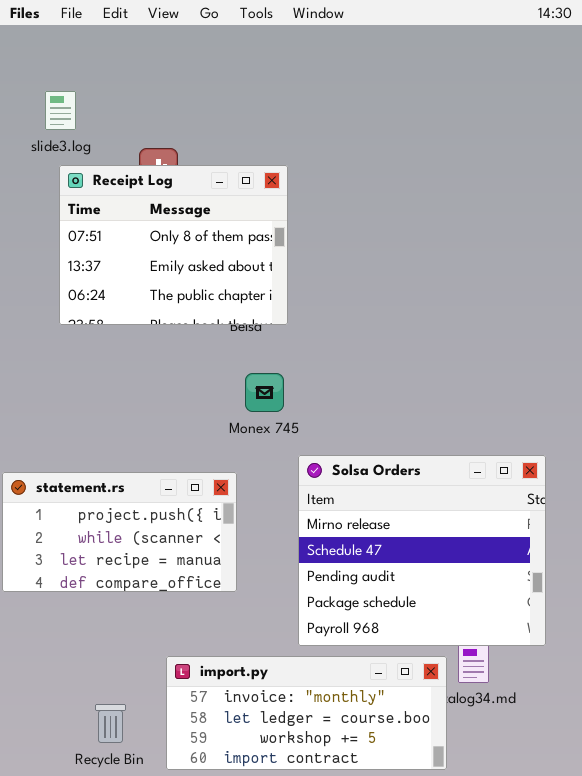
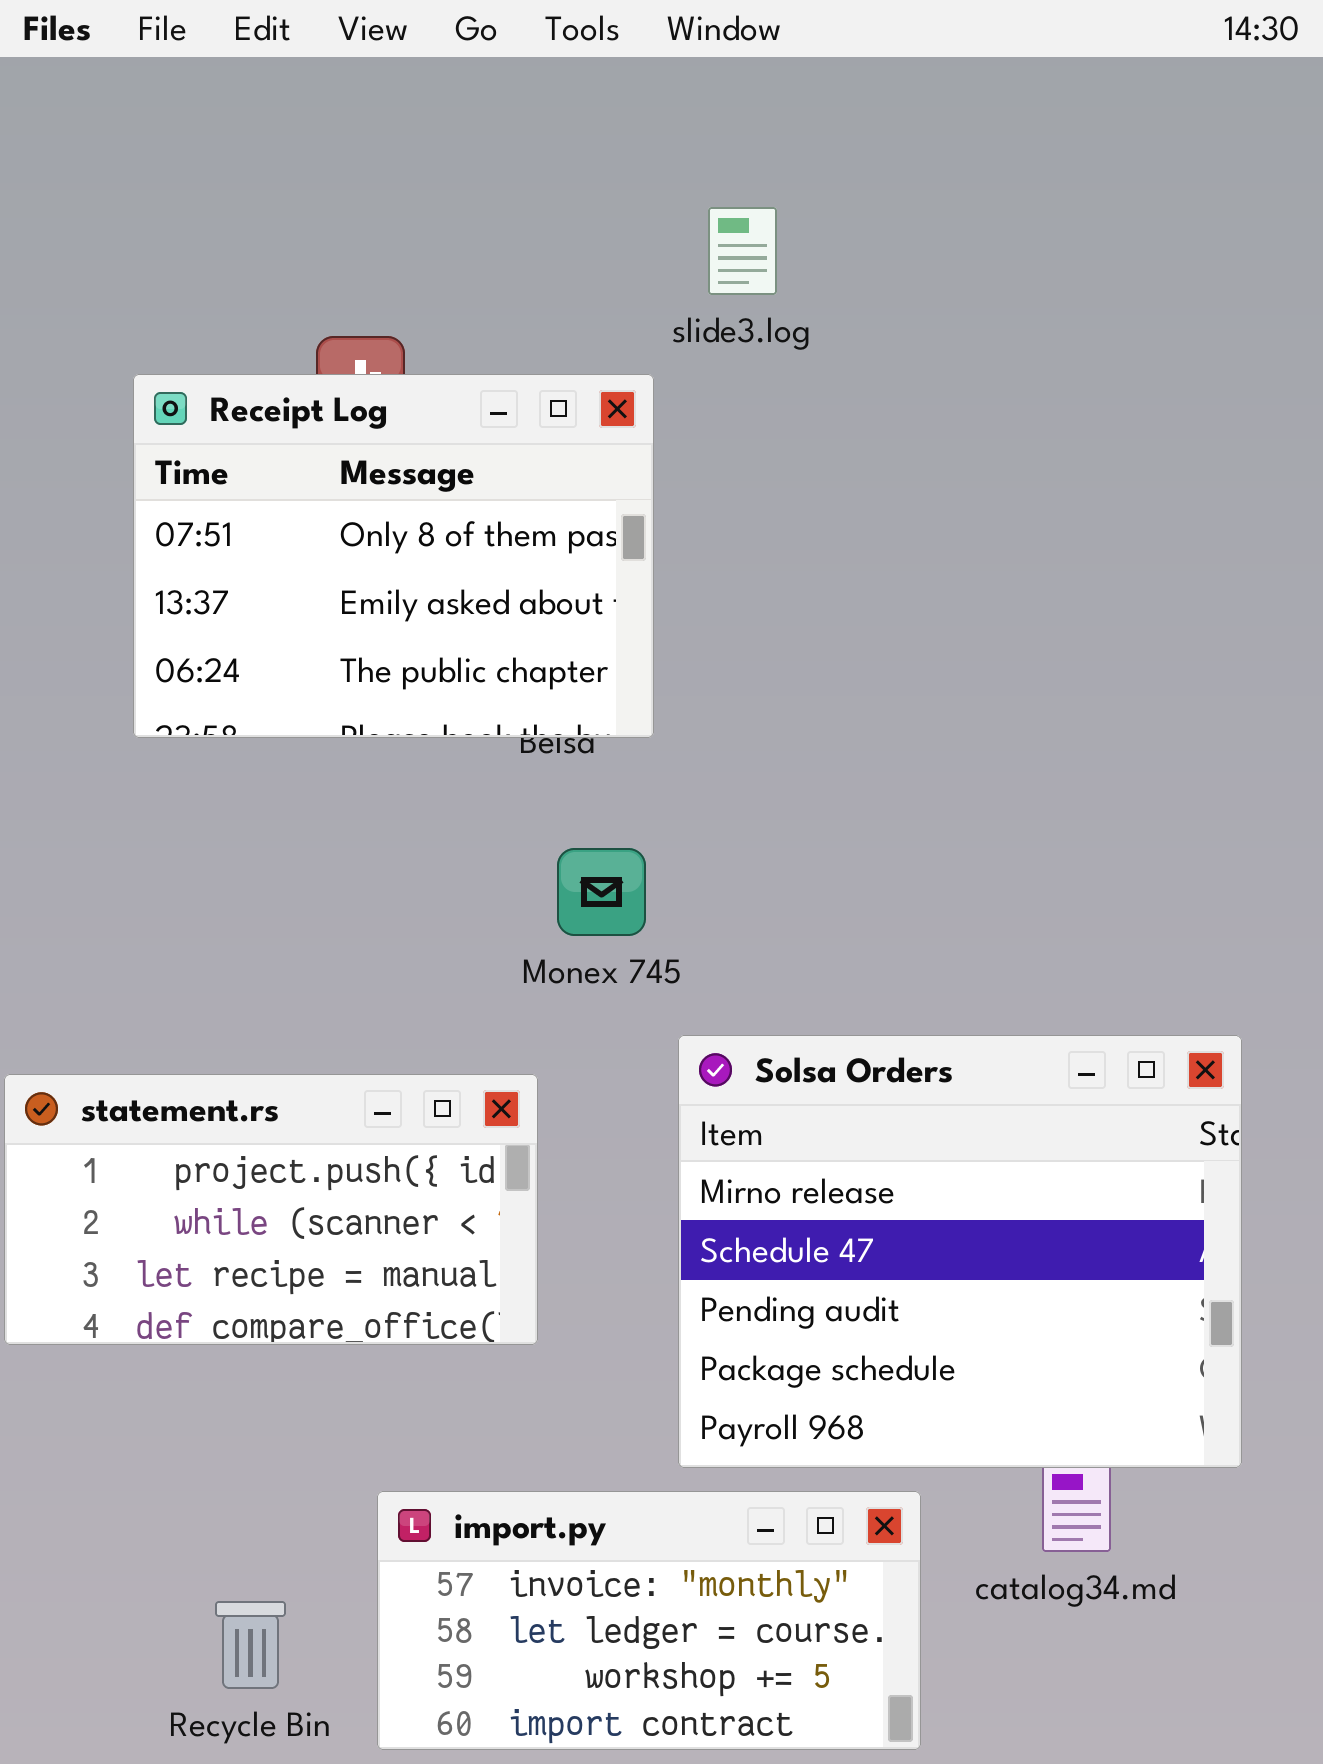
slide3.log: [45,91,76,130] -> [708,207,777,295], moved
import.py: [166,656,447,770] -> [377,1491,921,1750], resized

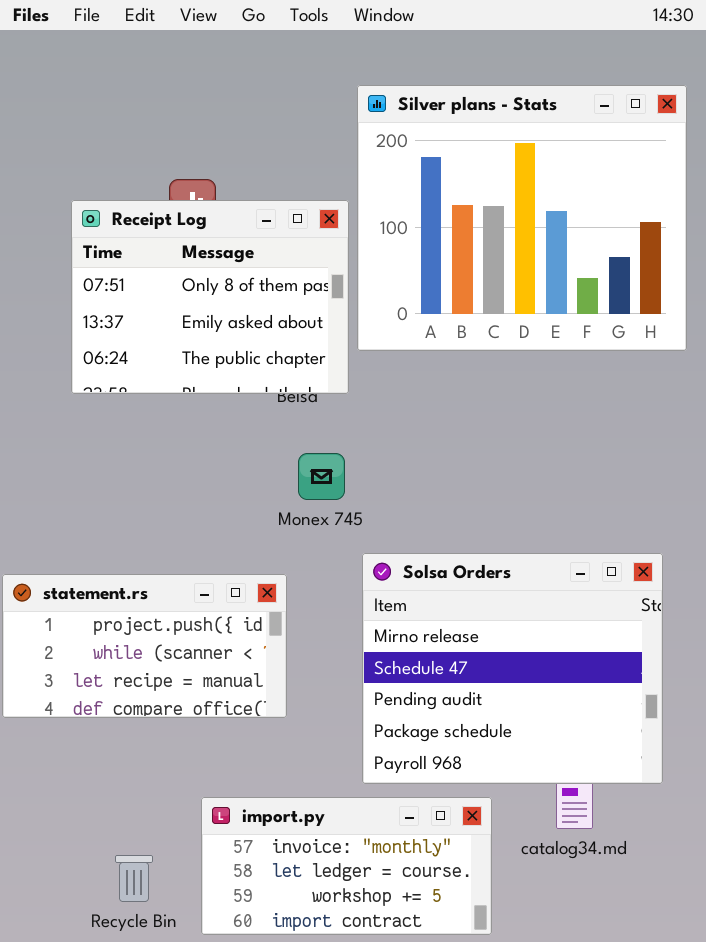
Silver plans - Stats: none -> [357,85,687,351], opened

